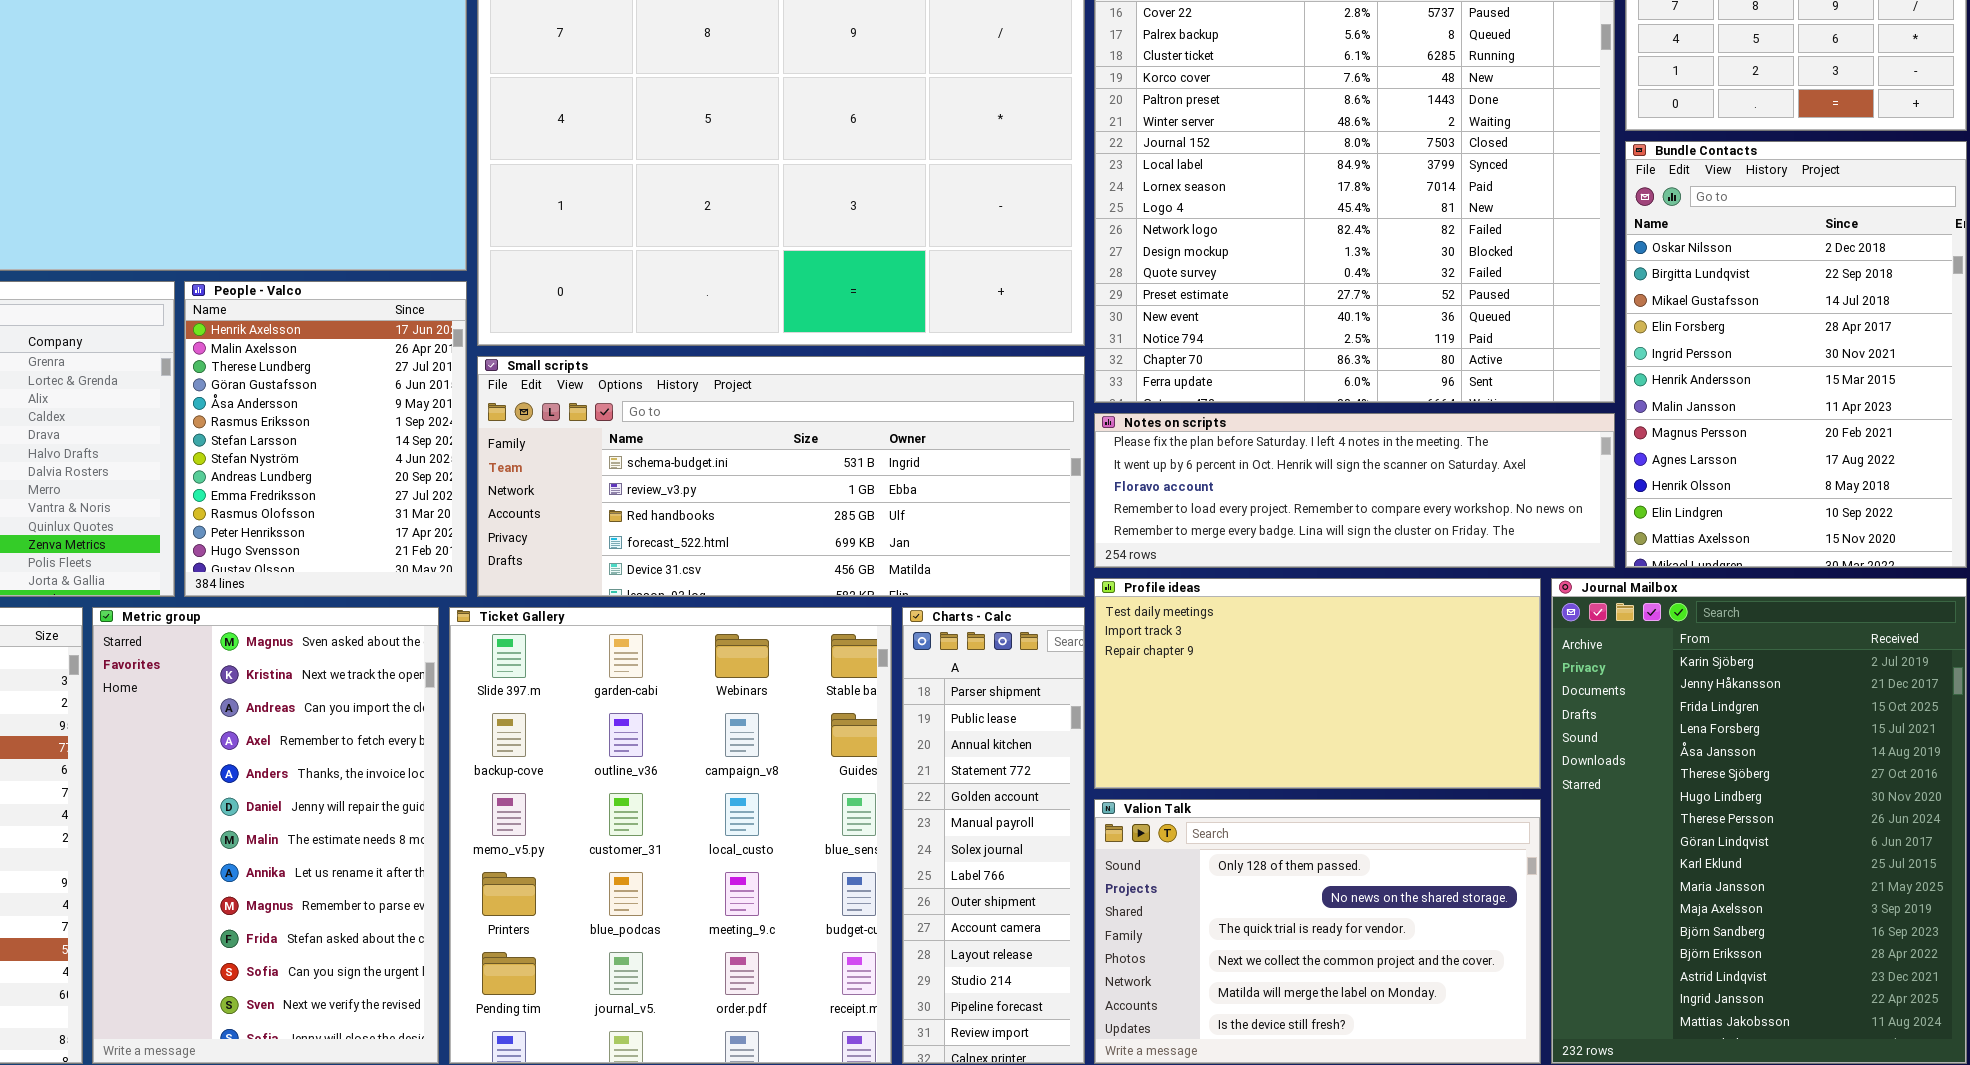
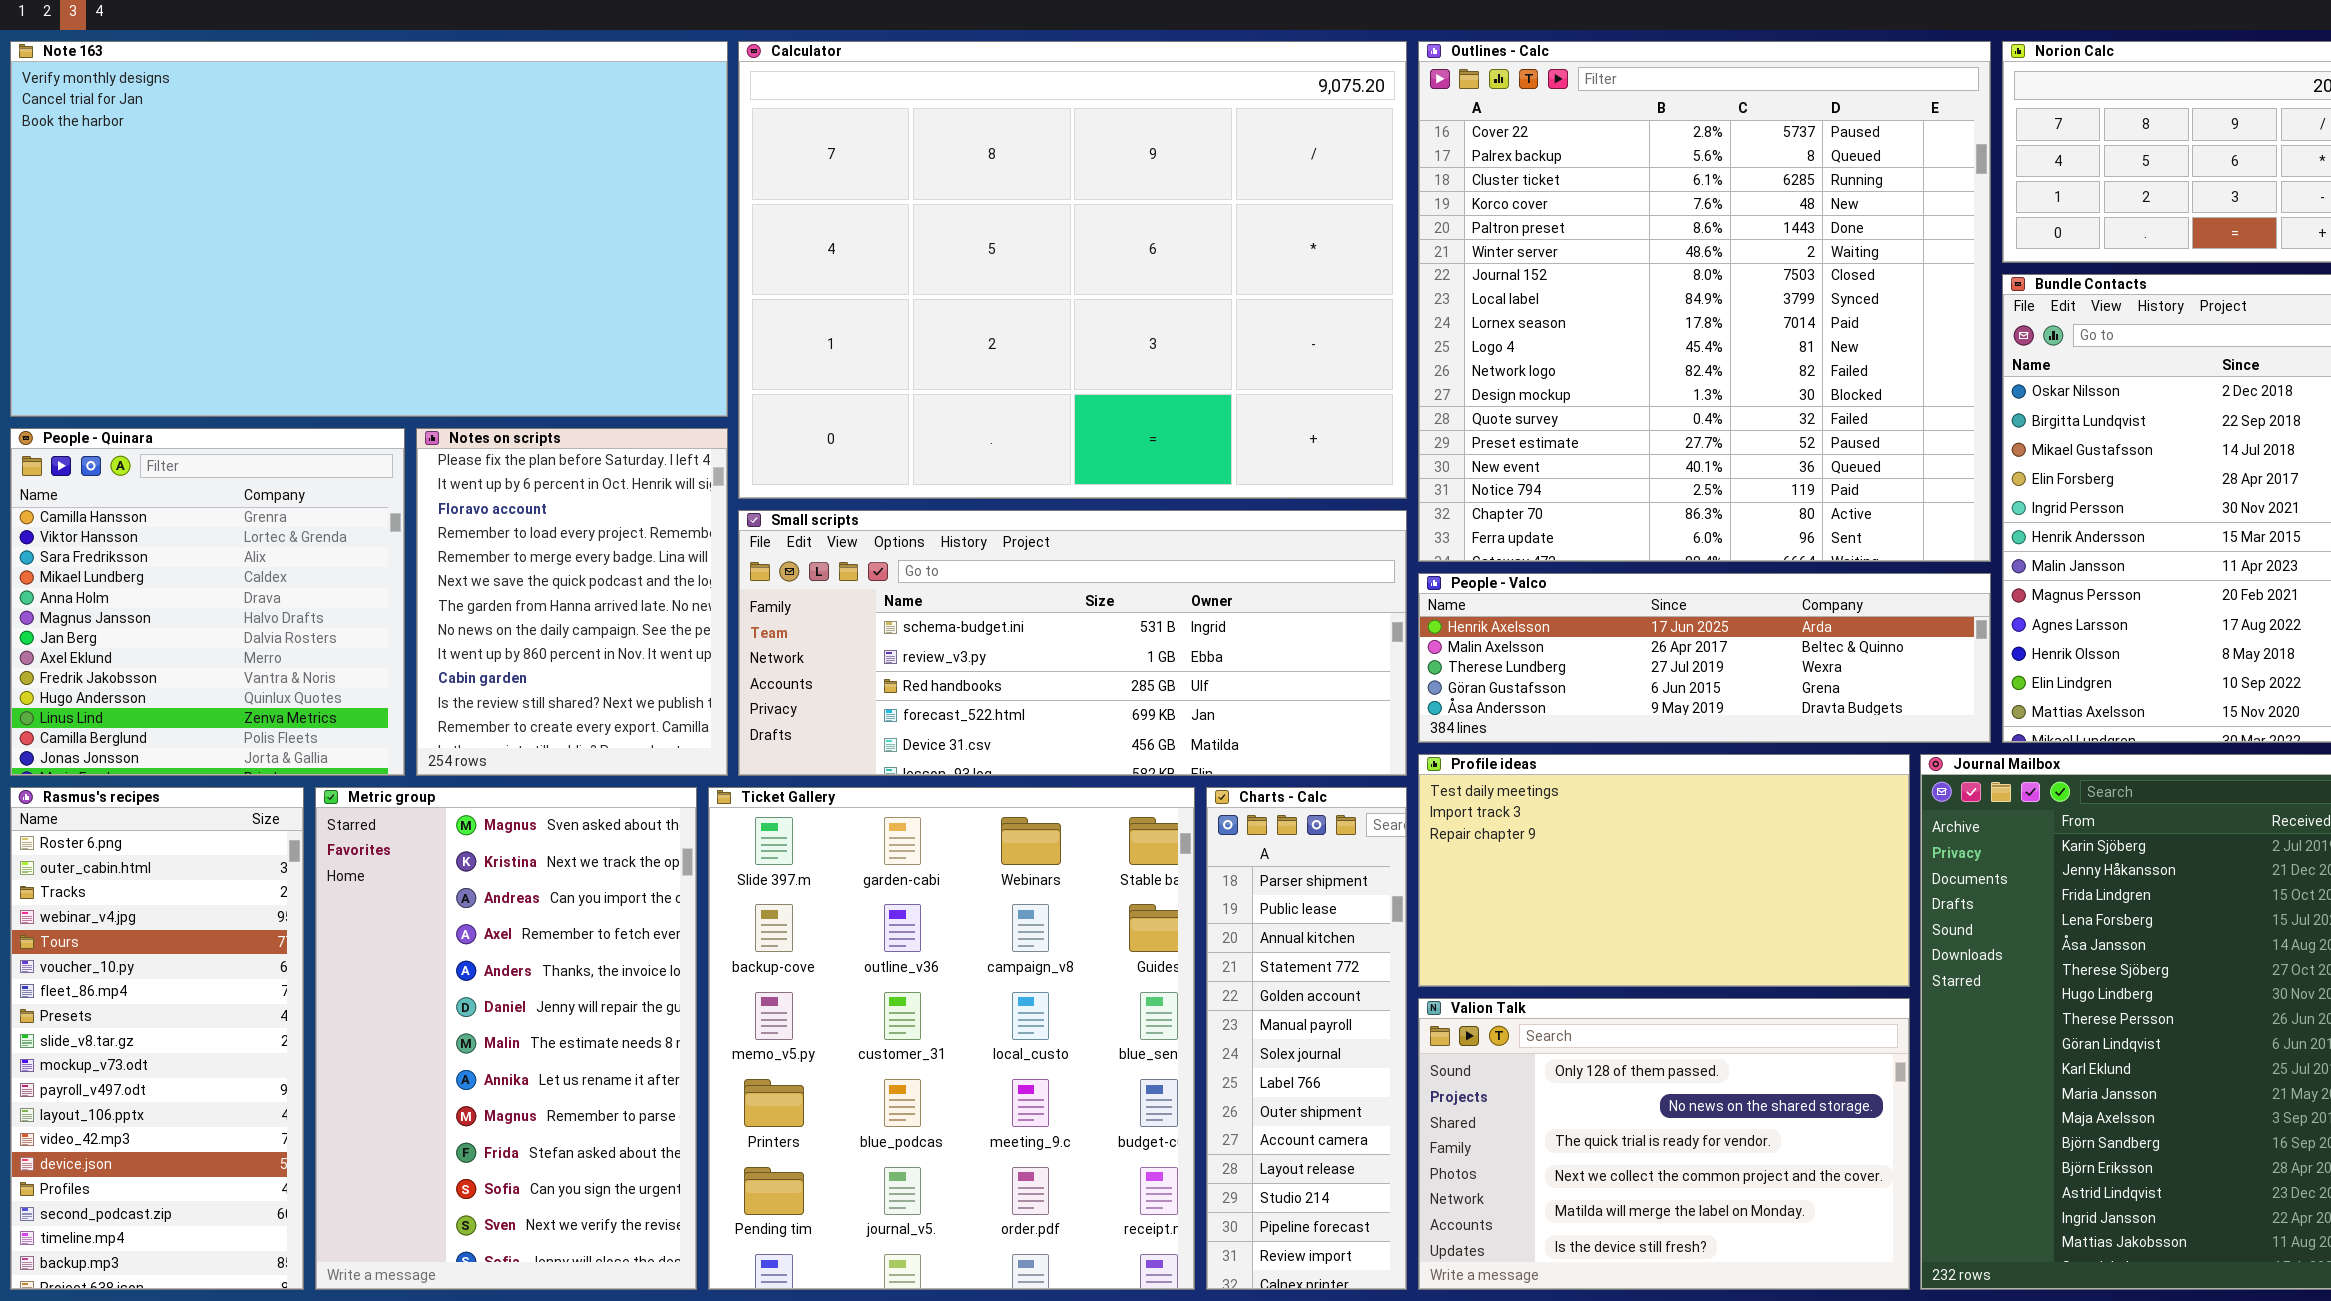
People - Valco: [184,281,467,597] -> [1418,573,1991,743], moved, resized
Notes on scripts: [1094,413,1615,568] -> [416,428,728,776], moved, resized

